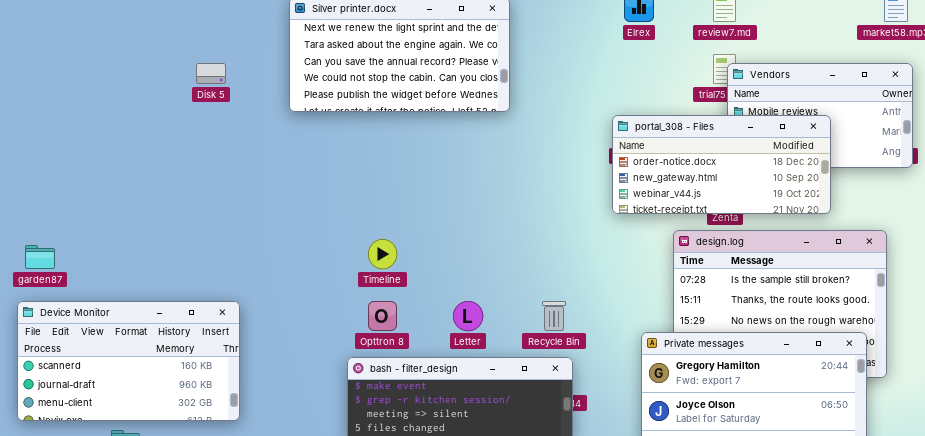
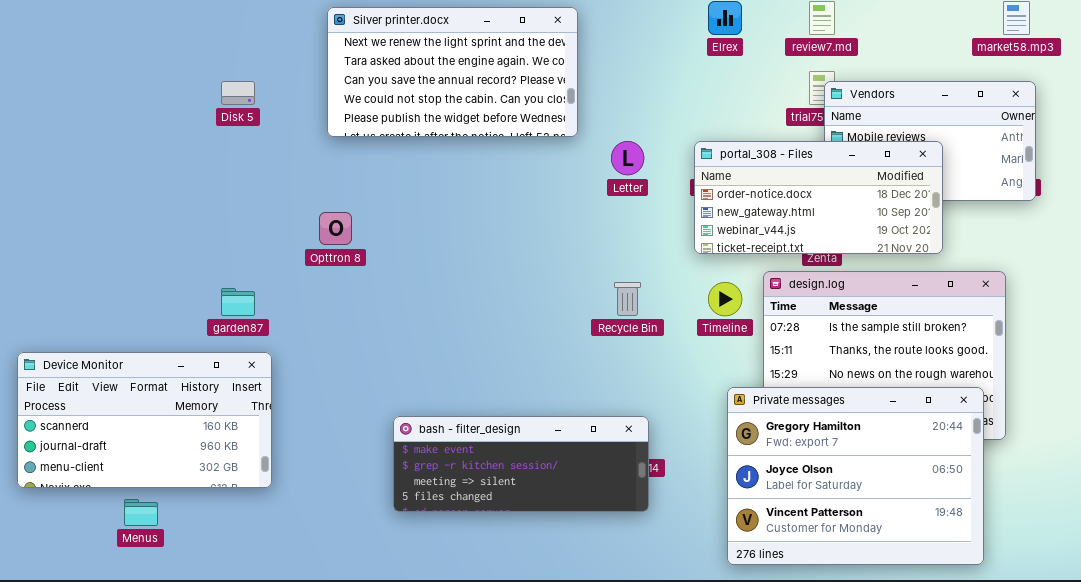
Timeline: [368,239,397,269] -> [708,282,742,316], moved
garden87: [25,245,55,269] -> [221,288,255,316], moved
Opttron 8: [368,301,397,331] -> [319,212,352,245], moved
Letter: [453,301,483,331] -> [611,141,644,175], moved
Recycle Bin: [542,301,566,331] -> [614,282,641,316], moved

